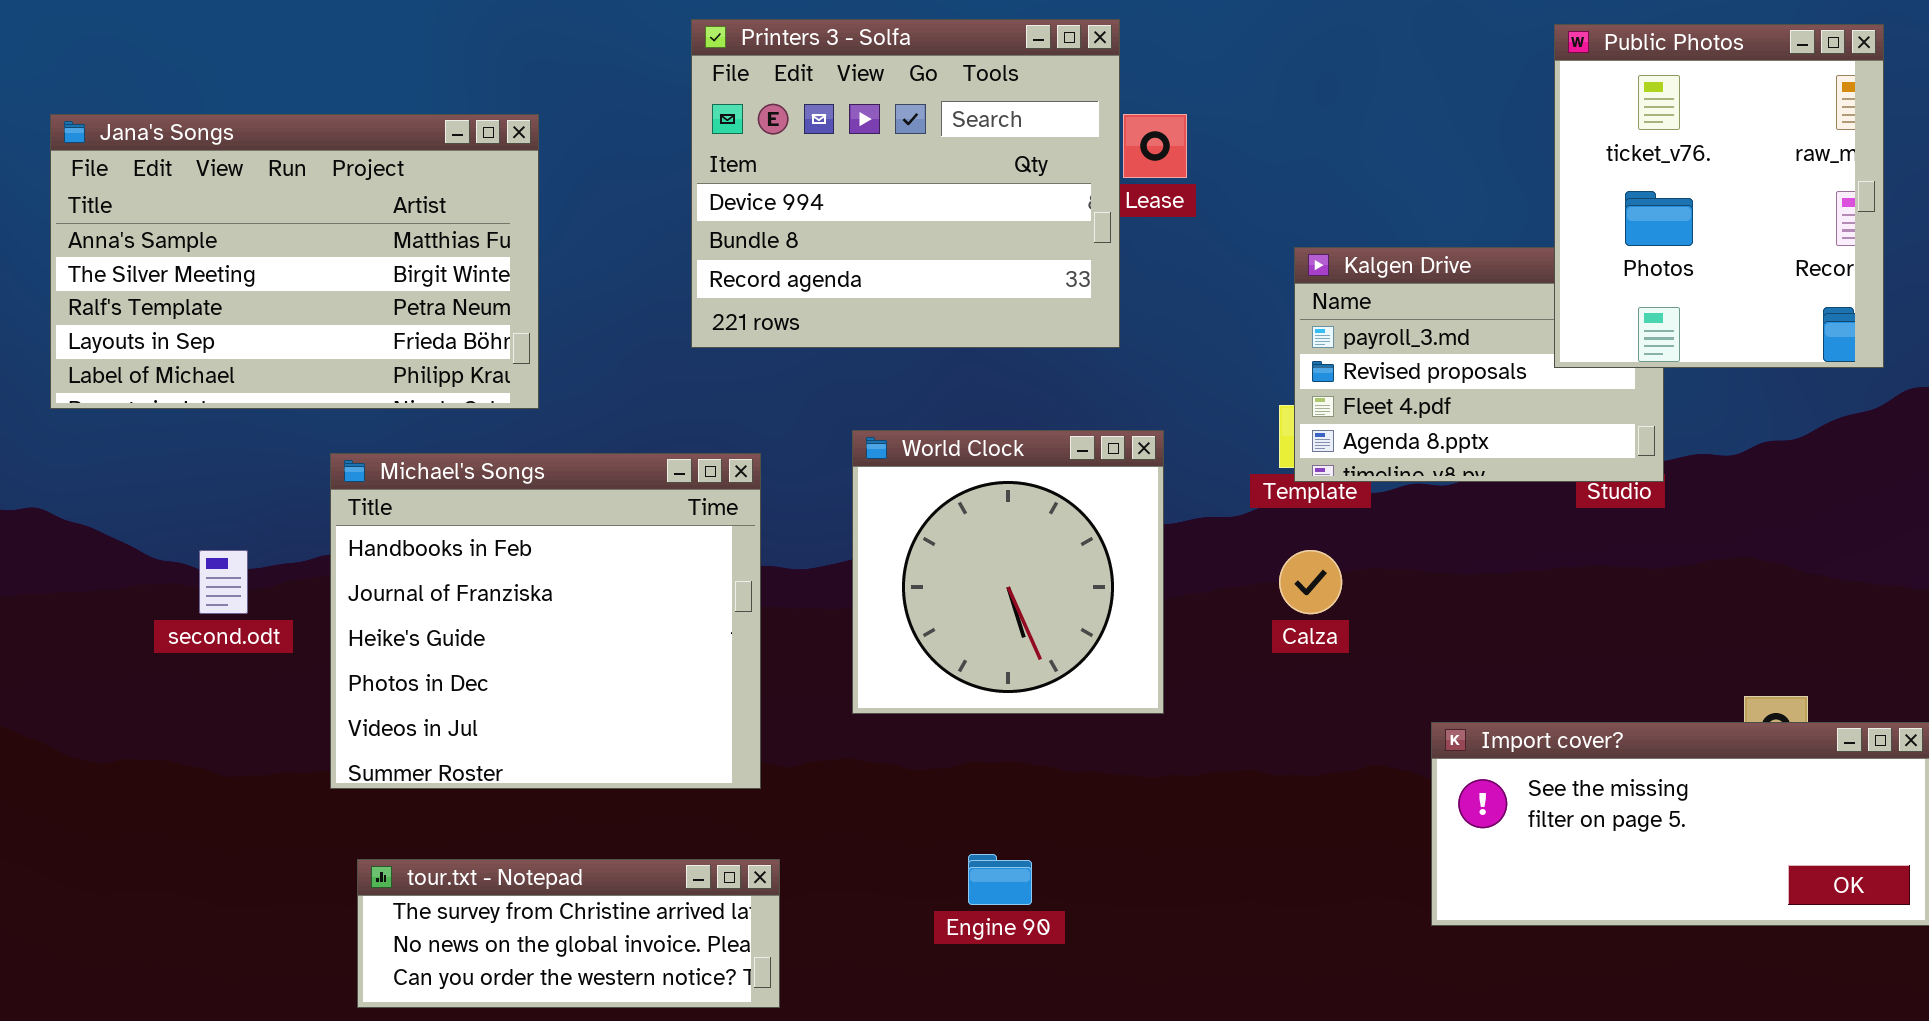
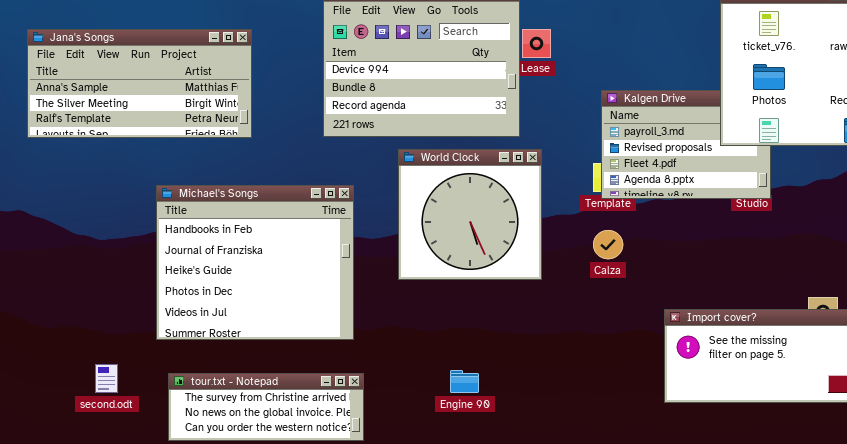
Jana's Songs: [50,114,539,409] -> [27,29,252,138], resized
World Clock: [852,430,1164,714] -> [398,149,542,280], moved
second.odt: [199,550,248,614] -> [95,364,118,393], moved

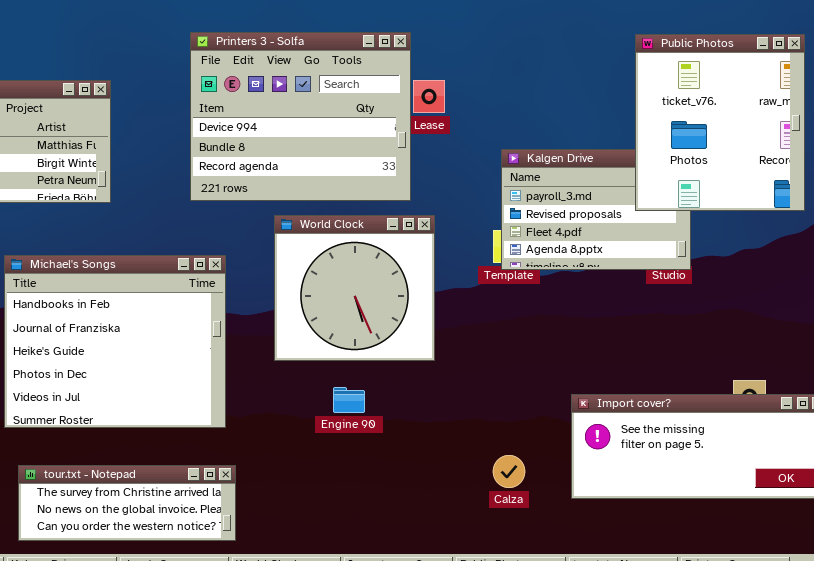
Calza: [593,230,623,259] -> [493,455,525,488], moved
Engine 90: [450,370,479,393] -> [333,387,365,413], moved

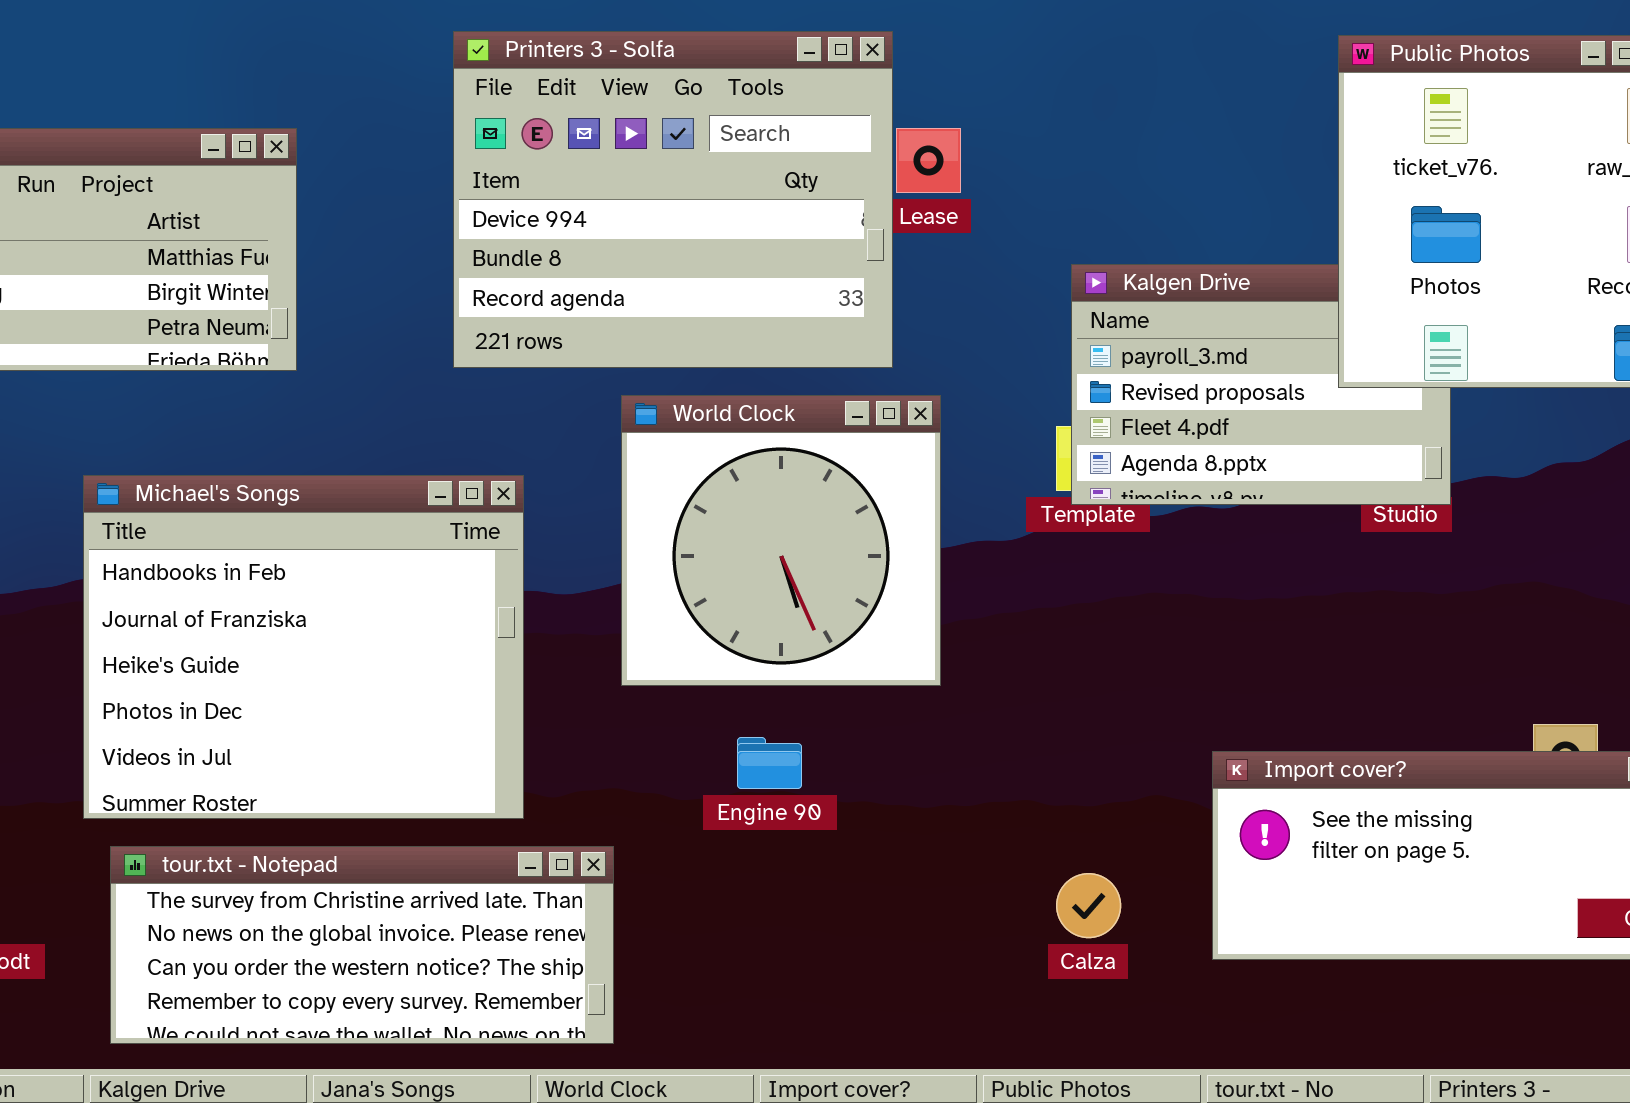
tour.txt - Notepad: [18,465,236,541] -> [110,846,614,1044], resized

